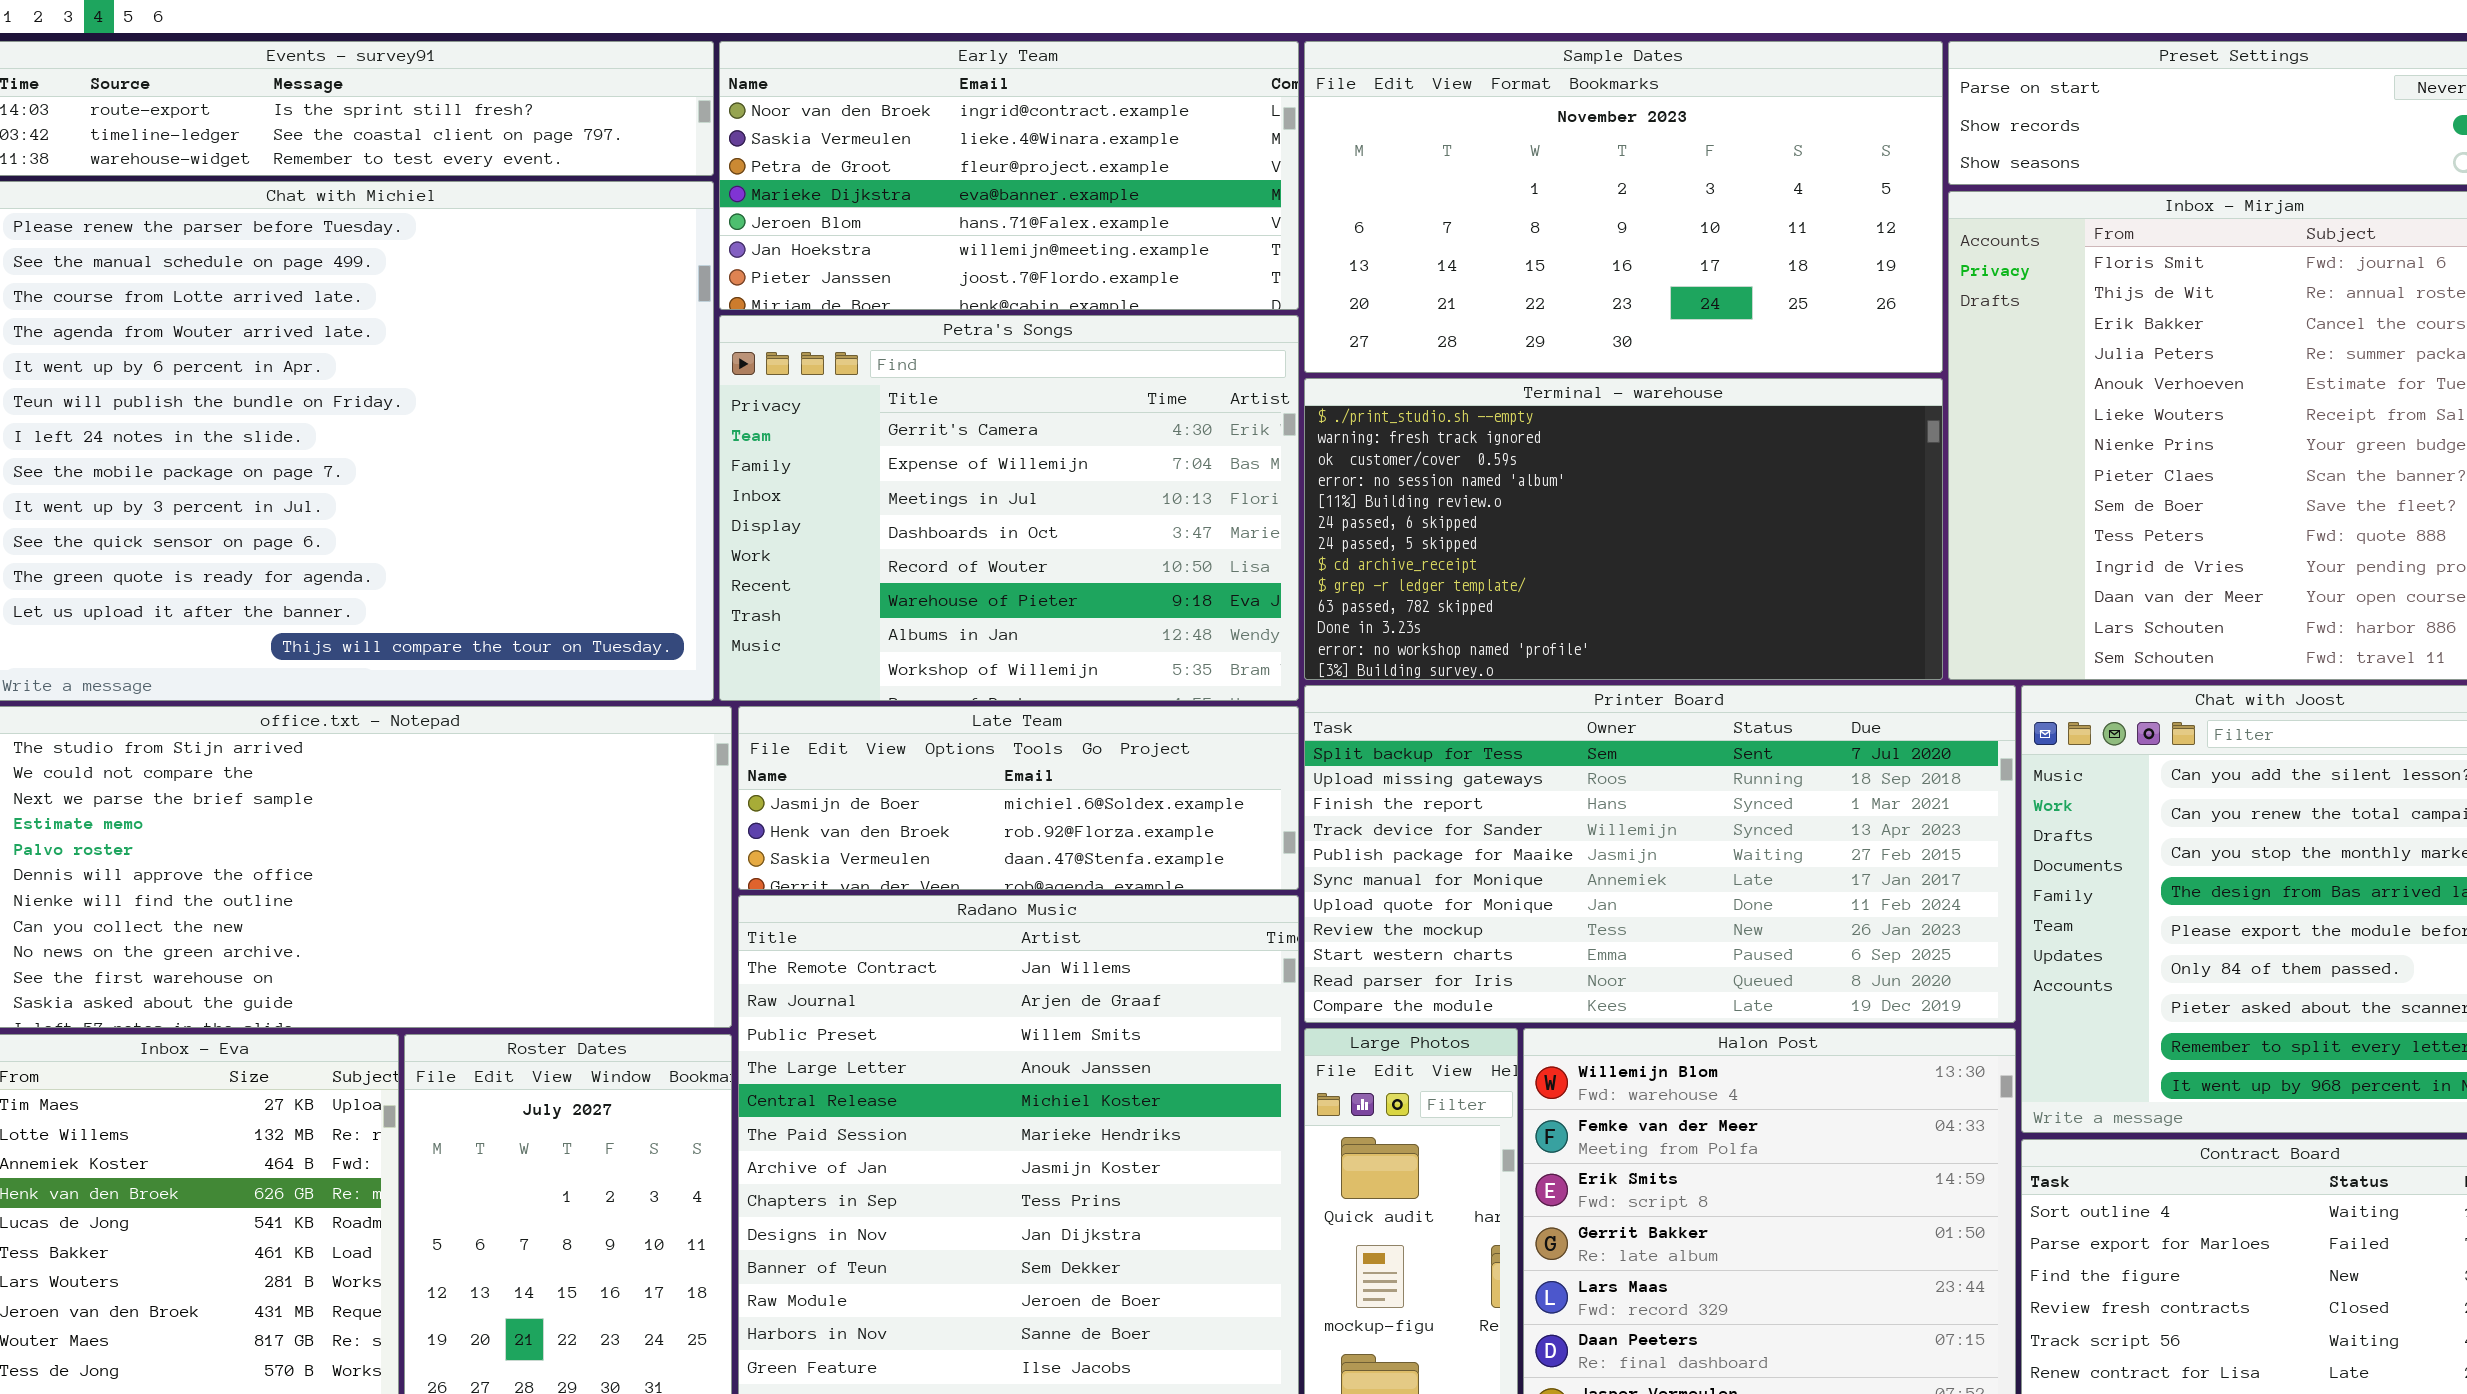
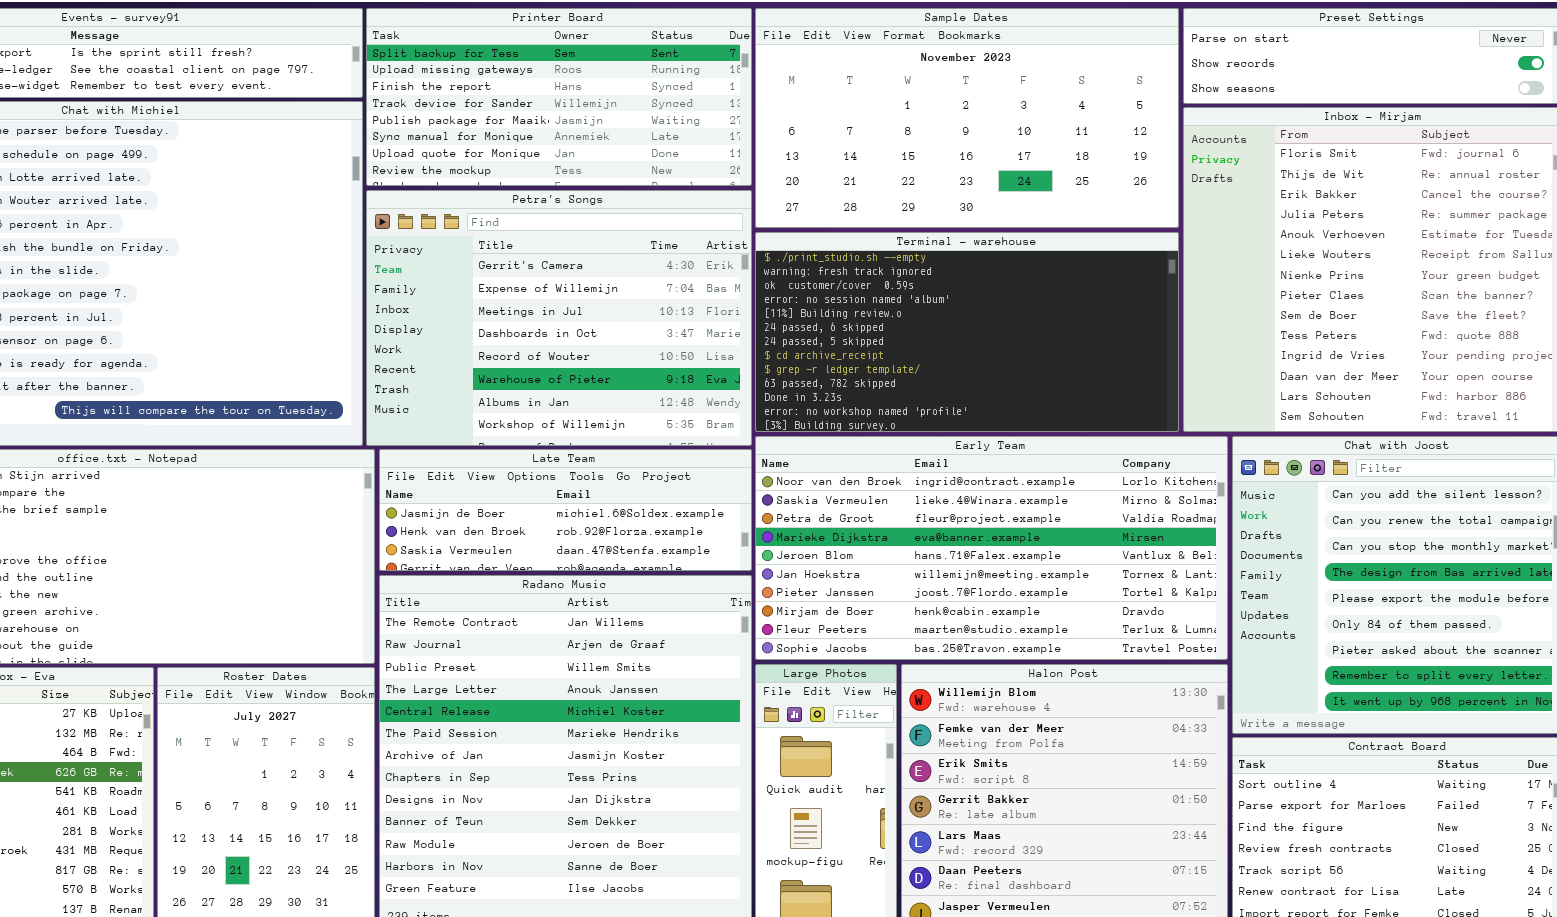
Early Team: [719,41,1299,310] -> [755,436,1228,660], moved, resized
Printer Board: [1304,685,2016,1023] -> [366,8,752,186], moved, resized

